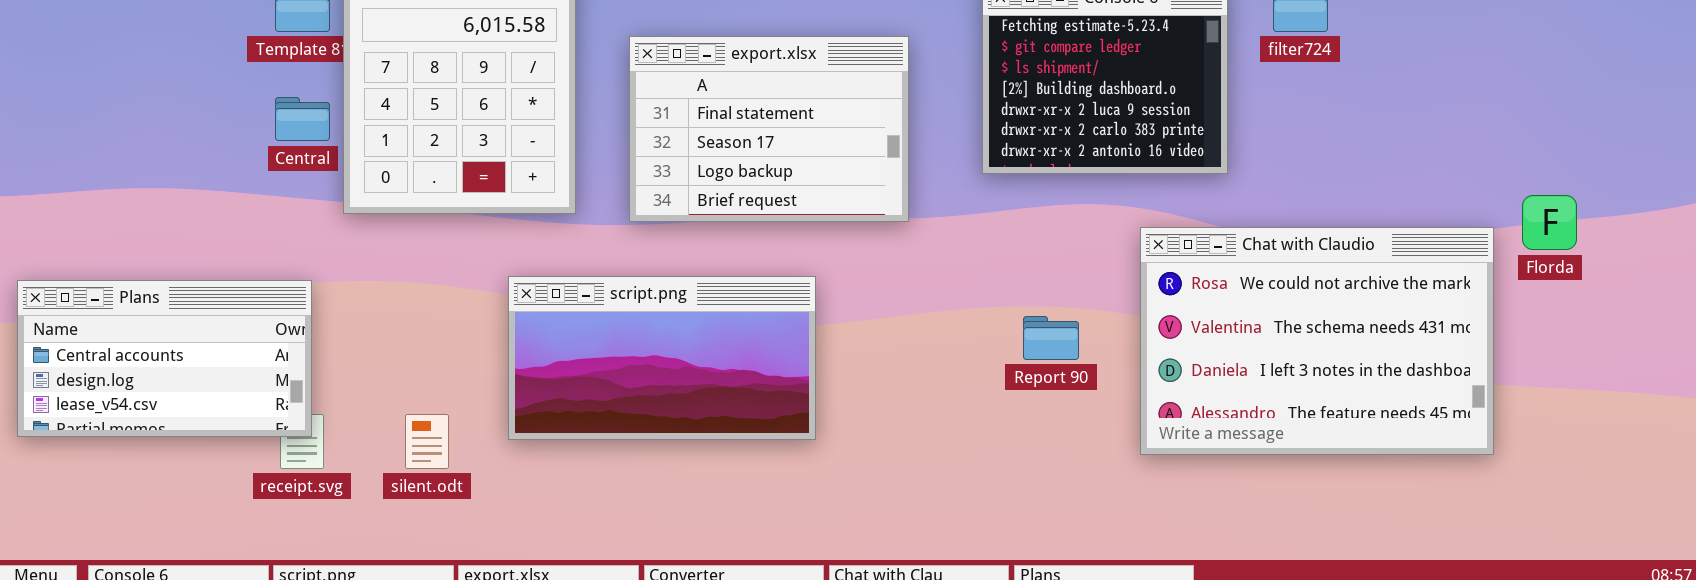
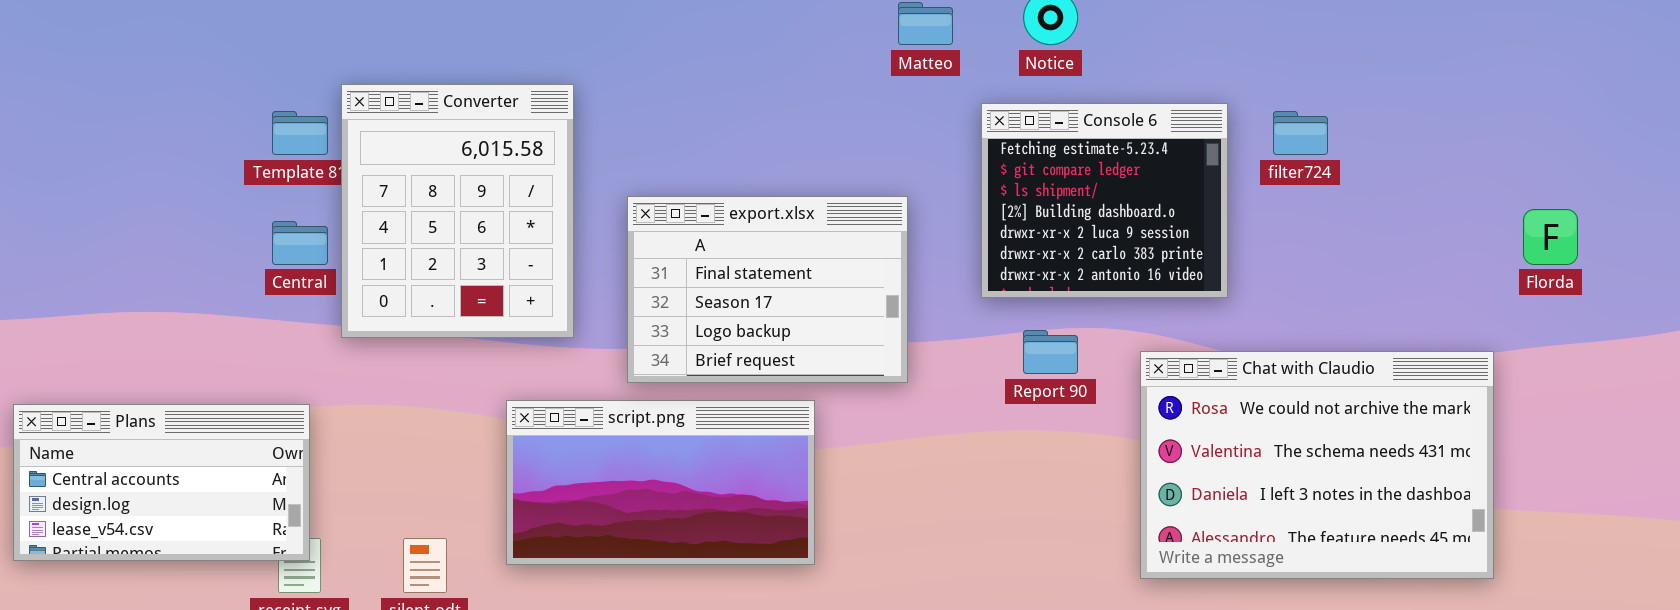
export.xlsx: [629,36,909,222] -> [627,196,908,383], moved
Florda: [1522,195,1577,250] -> [1523,209,1578,265], moved
Report 90: [1023,316,1079,360] -> [1023,330,1078,374], moved

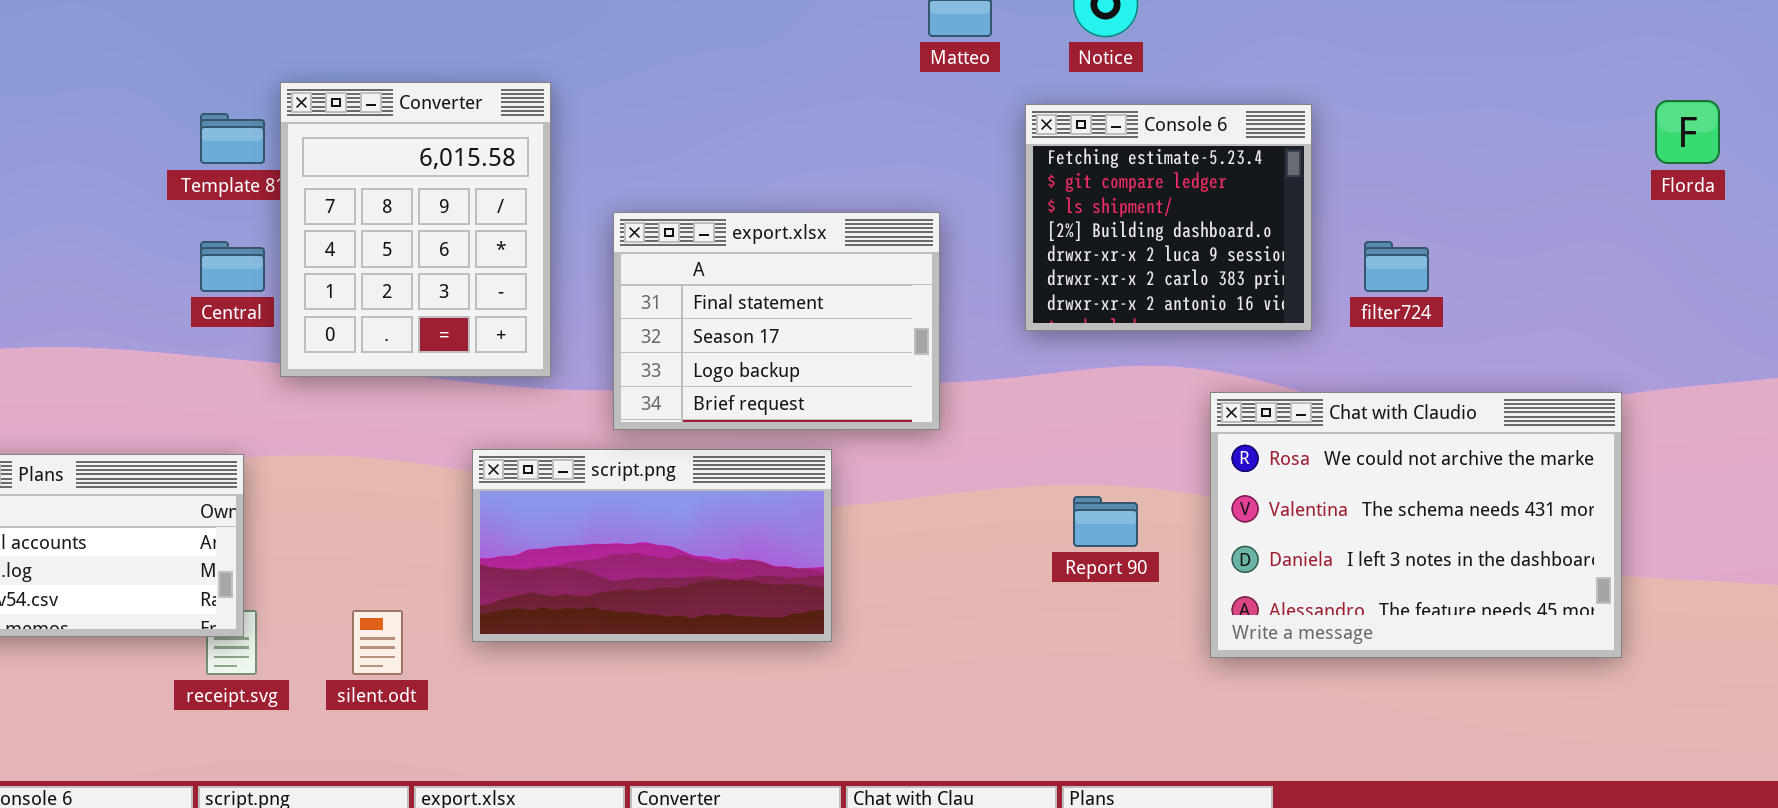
filter724: [1273,111,1328,155] -> [1364,241,1429,292], moved
Florda: [1523,209,1578,265] -> [1655,100,1720,164], moved
Report 90: [1023,330,1078,374] -> [1073,496,1138,547], moved

